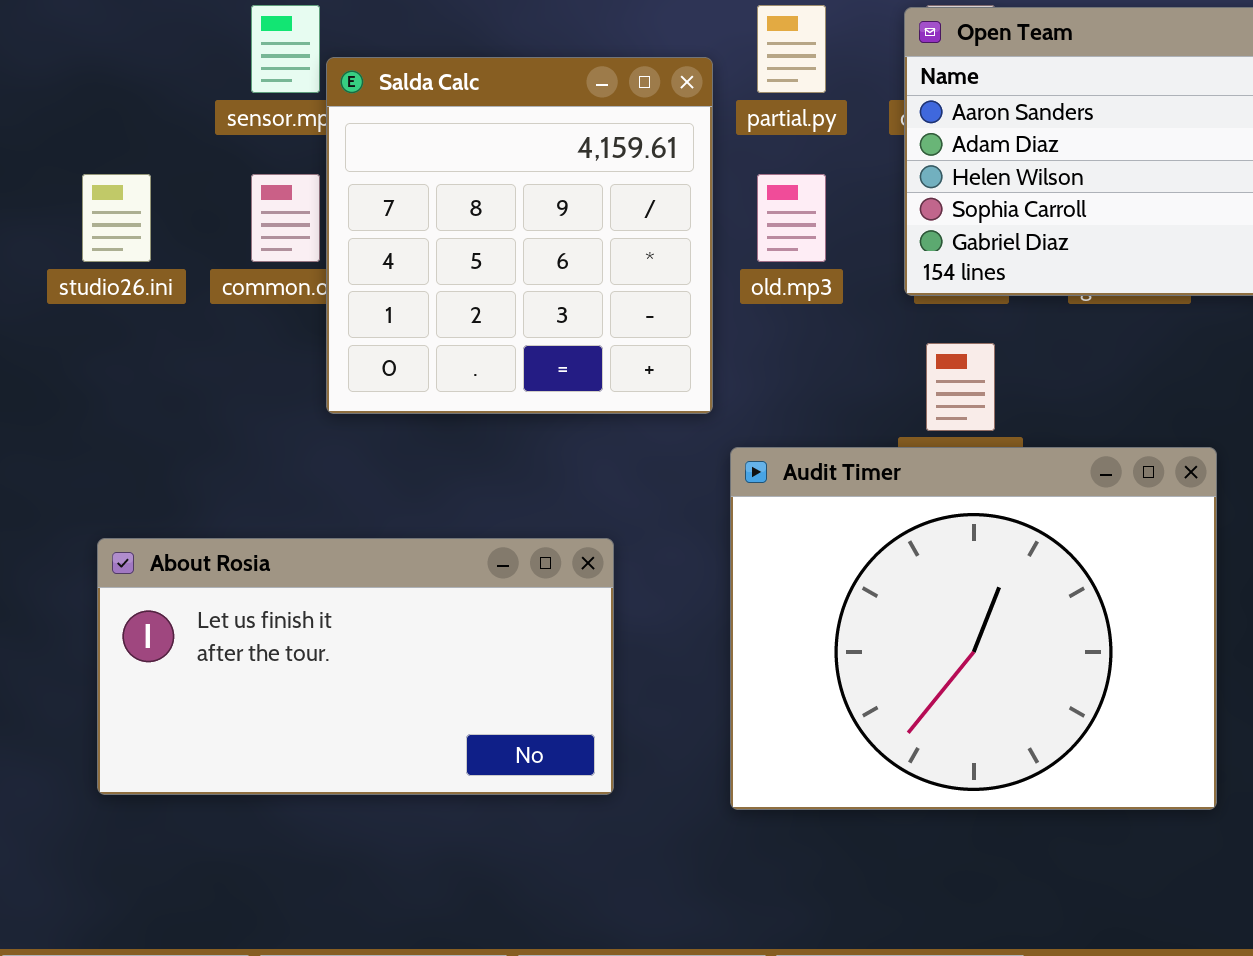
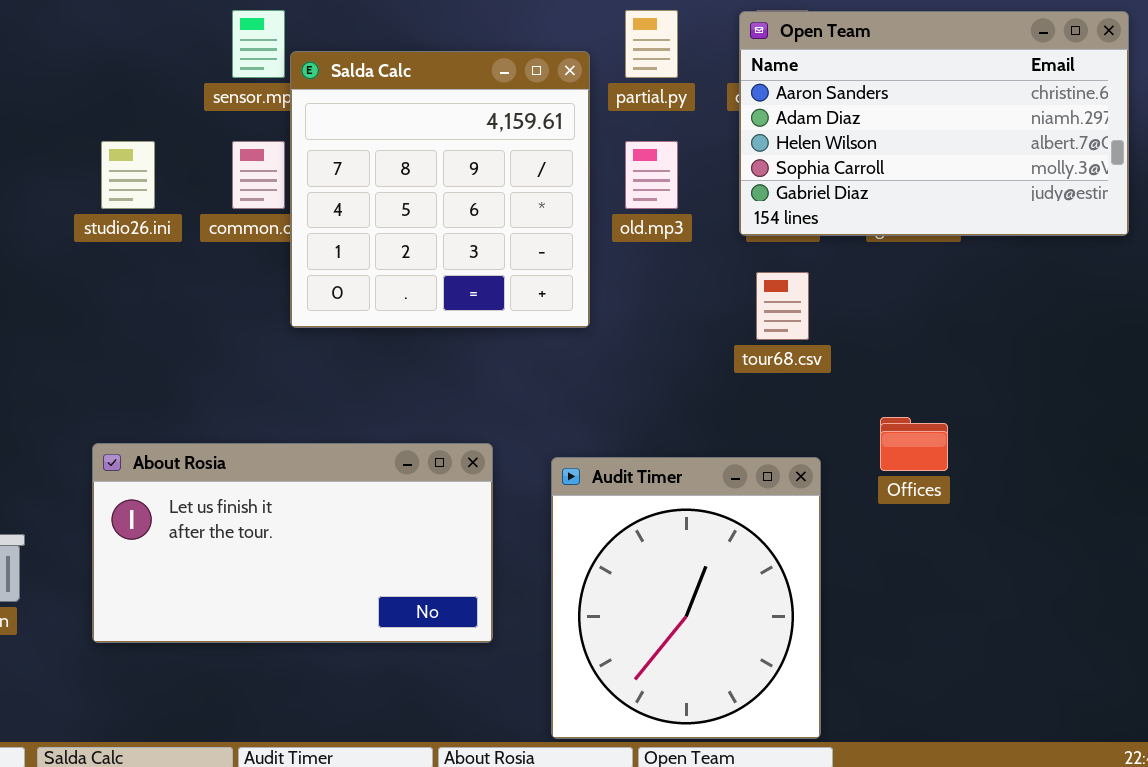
Audit Timer: [730,447,1217,810] -> [551,457,821,739], moved, resized
About Rosia: [97,538,614,795] -> [92,443,493,643], moved

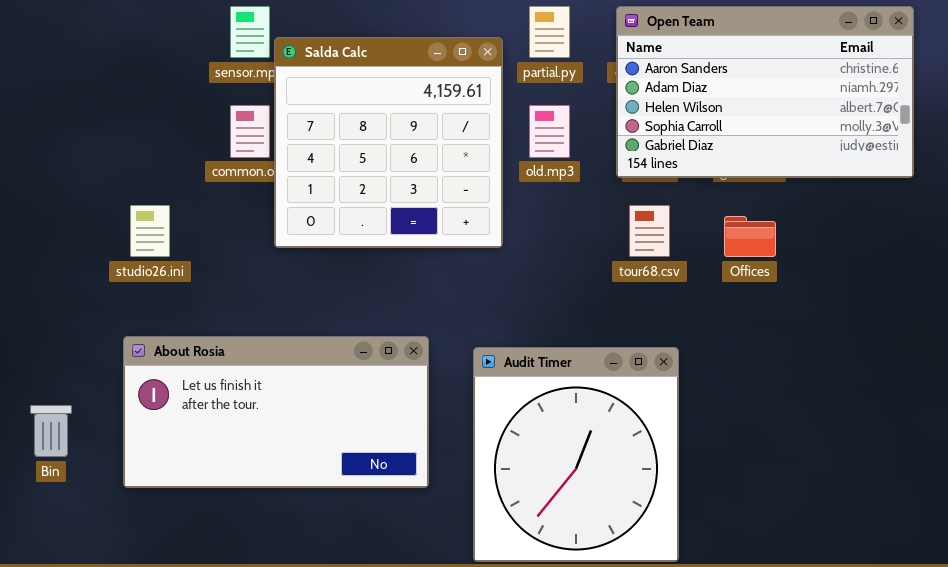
studio26.ini: [101,141,155,209] -> [130,205,170,257], moved
Offices: [880,417,948,471] -> [724,216,776,257], moved

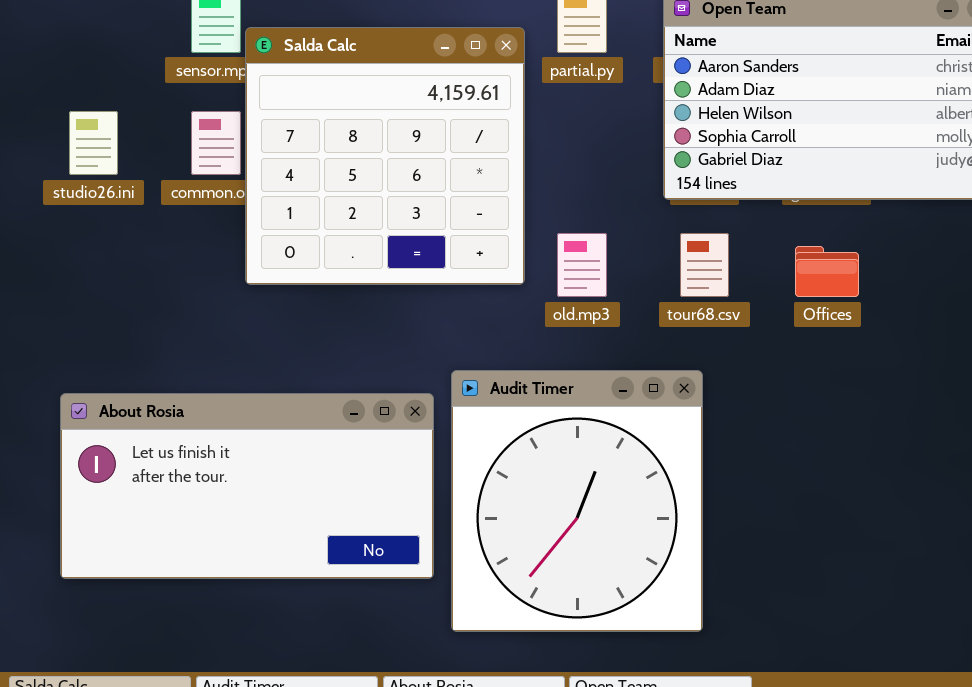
old.mp3: [529,105,570,158] -> [557,233,607,297], moved
studio26.ini: [130,205,170,257] -> [69,111,118,175], moved
Audit Timer: [473,347,679,562] -> [451,370,703,632], moved

